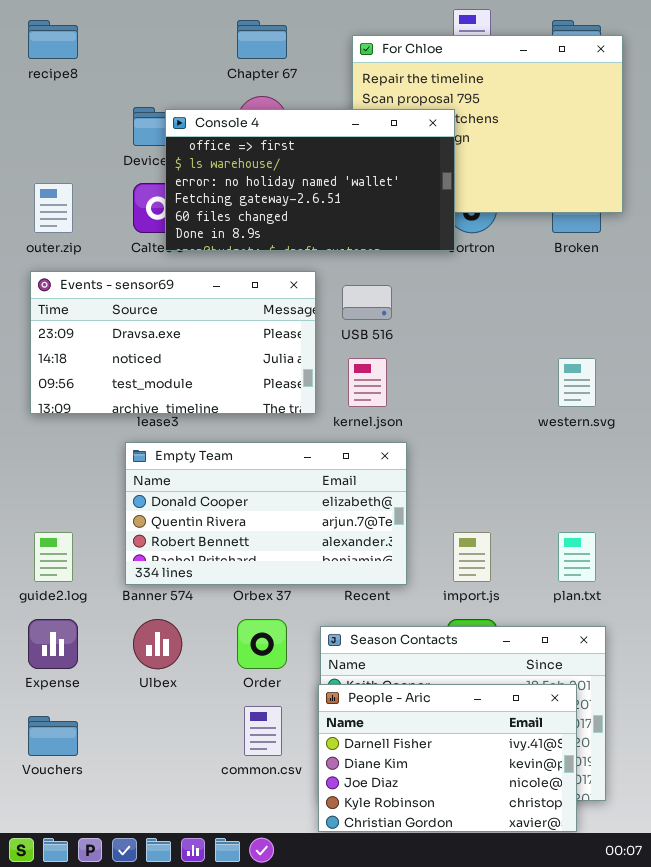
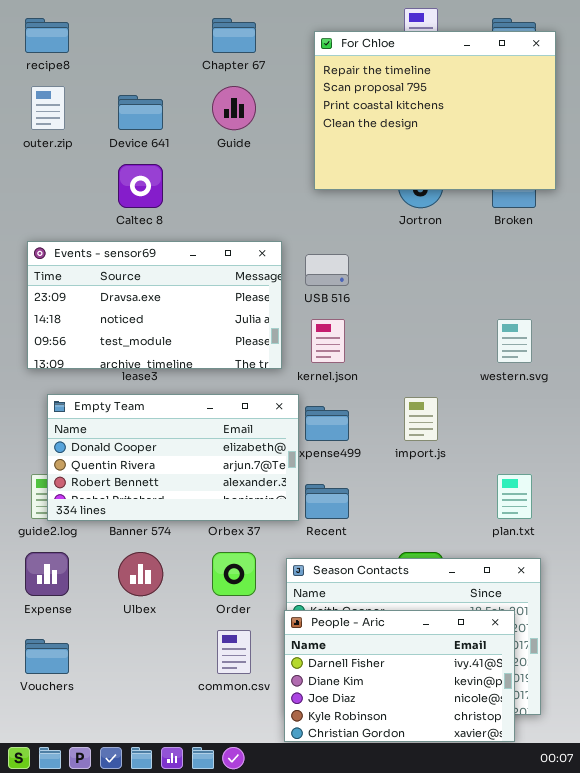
Console 4: [165,109,455,251] -> none, closed
outer.zip: [34,183,73,233] -> [31,86,65,130], moved
Empty Team: [125,442,407,585] -> [47,394,299,521], moved
import.js: [453,532,491,582] -> [404,397,438,441], moved

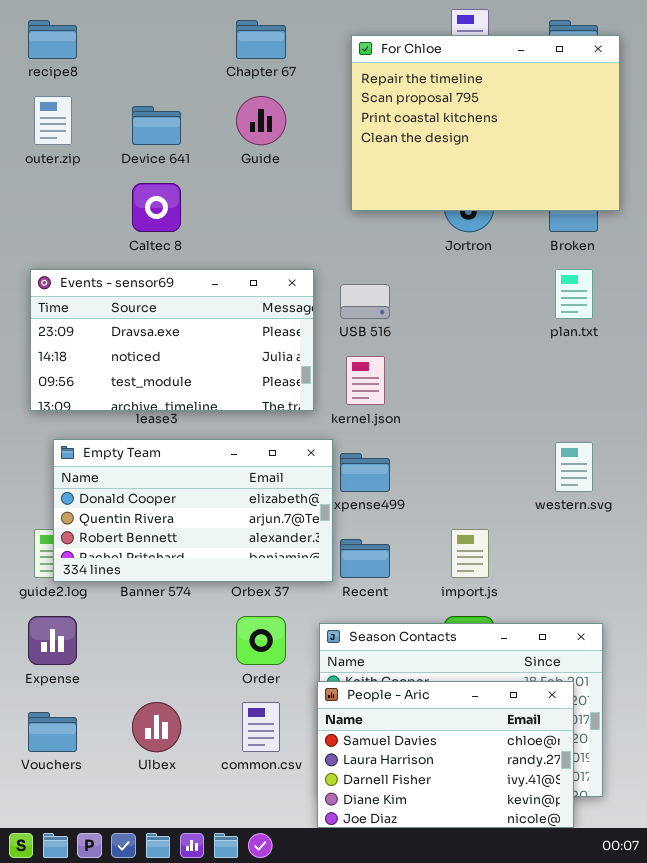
western.svg: [497,319,532,363] -> [555,442,593,492], moved
import.js: [404,397,438,441] -> [451,529,489,578], moved
plan.txt: [497,474,532,519] -> [555,269,593,319], moved
Ulbex: [118,552,163,596] -> [132,702,181,752], moved
People - Aric: [284,610,515,742] -> [317,681,574,828], scrolled up 2 rows

